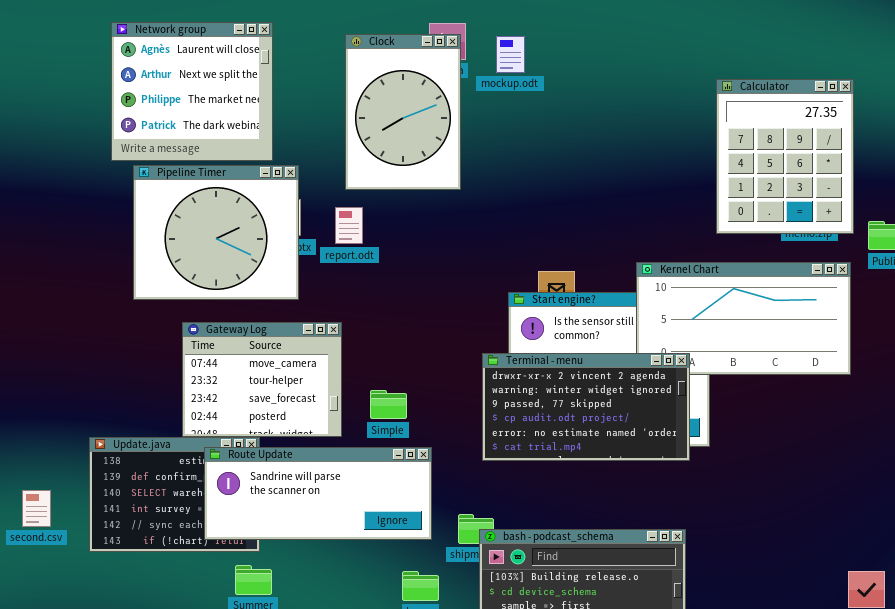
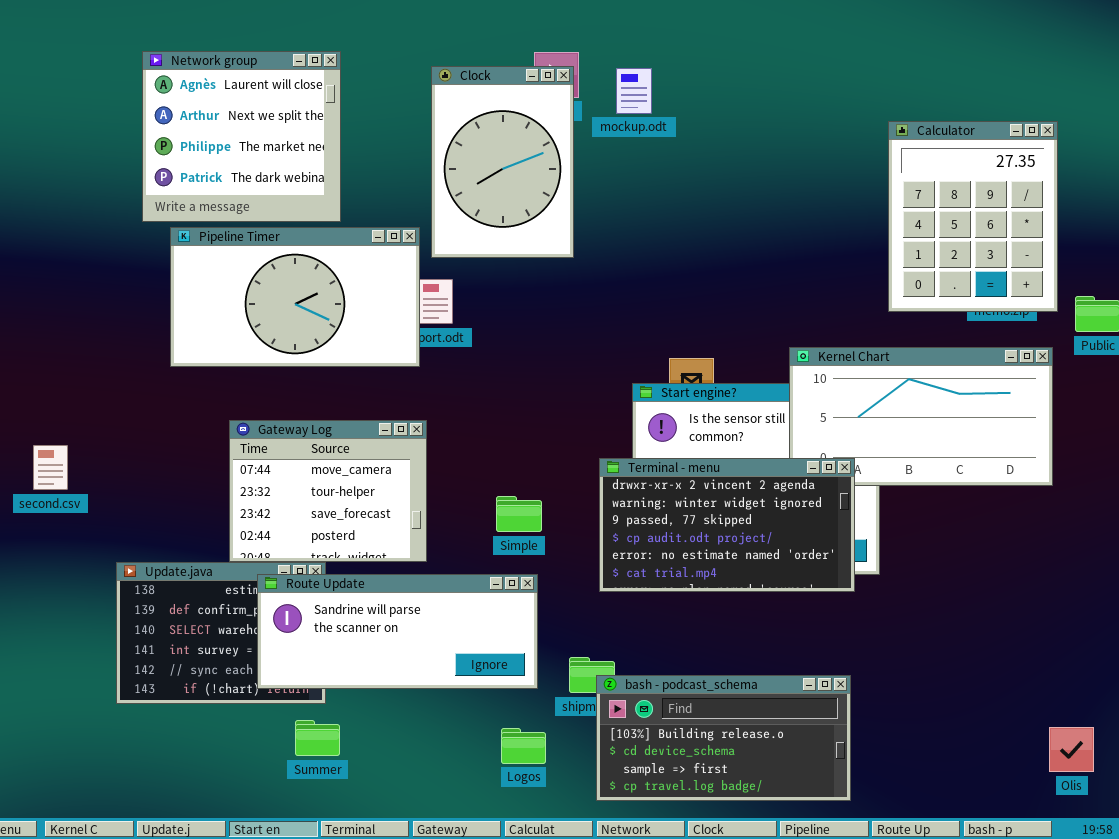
Pipeline Timer: [133,165,299,300] -> [170,227,420,367], resized
Simple: [370,390,407,419] -> [496,496,542,532], moved
second.csv: [22,490,51,527] -> [33,445,68,490], moved

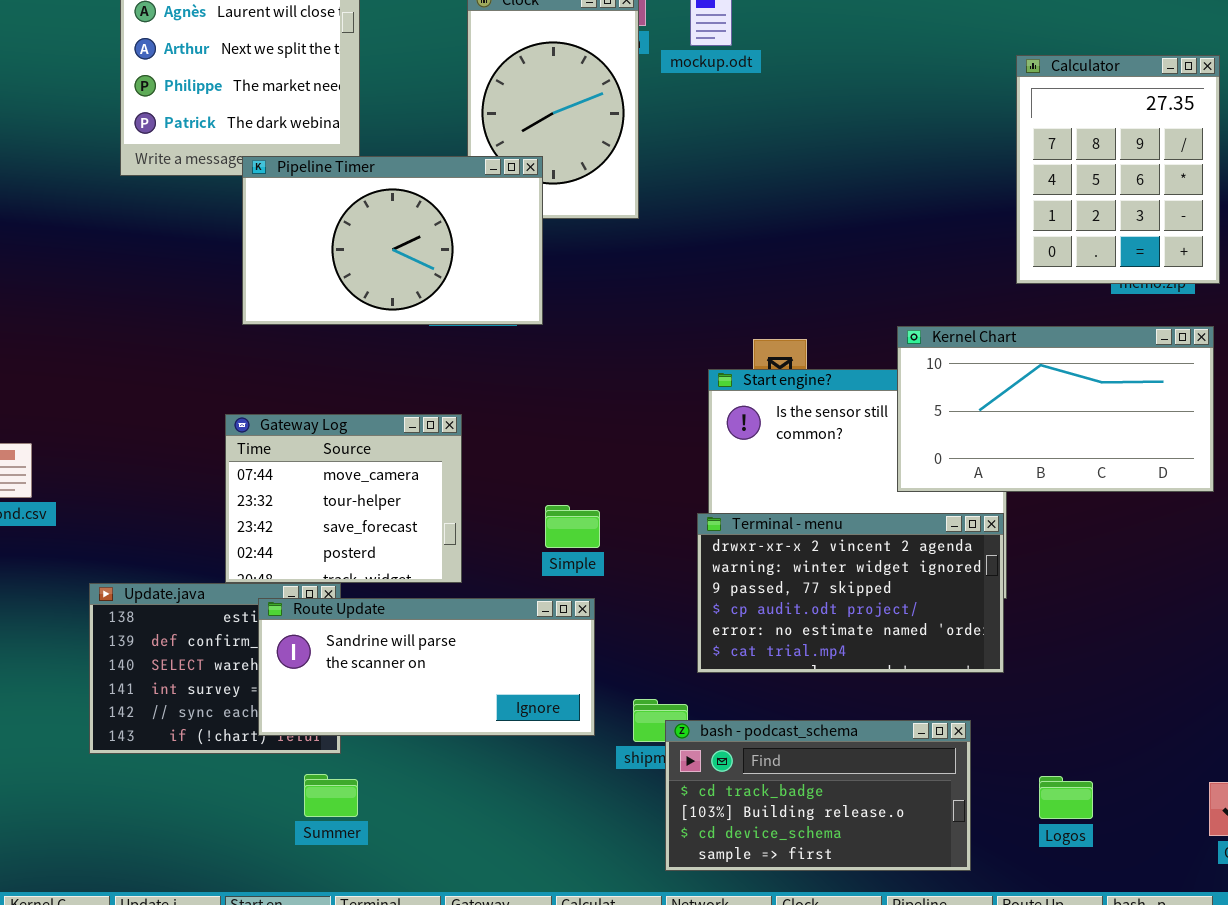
Pipeline Timer: [170,227,420,367] -> [242,156,543,325], moved
Terminal - menu: [599,458,855,592] -> [697,513,1004,673], moved
bash - podcast_schema: [596,675,851,801] -> [665,720,971,871], scrolled up 1 row
Logos: [501,728,546,764] -> [1039,776,1093,819], moved

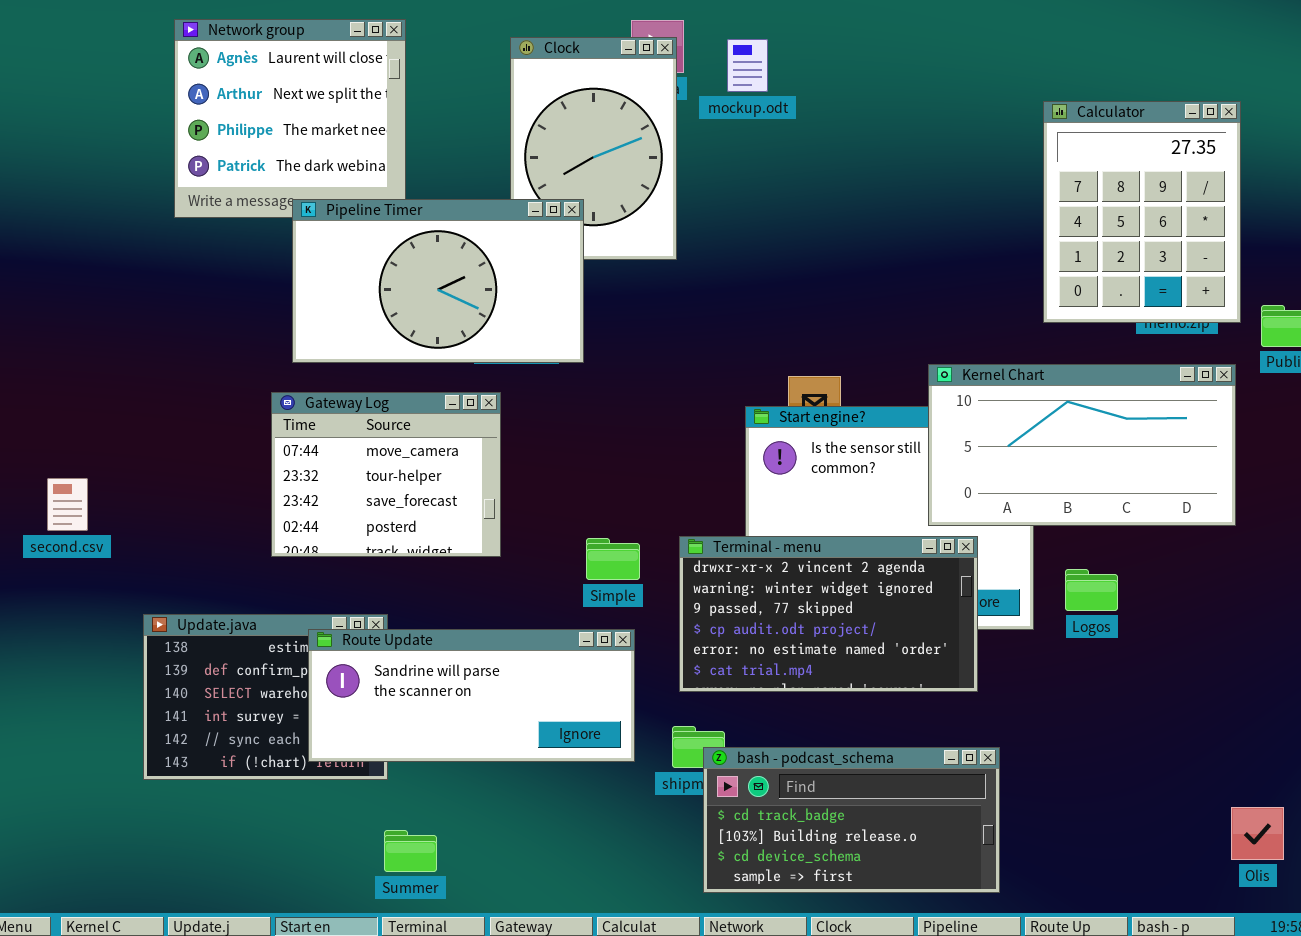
Gateway Log: [225,414,462,583] -> [271,392,501,557], moved
Terminal - menu: [697,513,1004,673] -> [679,536,978,692], moved
Summer: [304,774,358,817] -> [384,830,437,872], moved
Logos: [1039,776,1093,819] -> [1065,569,1118,611], moved

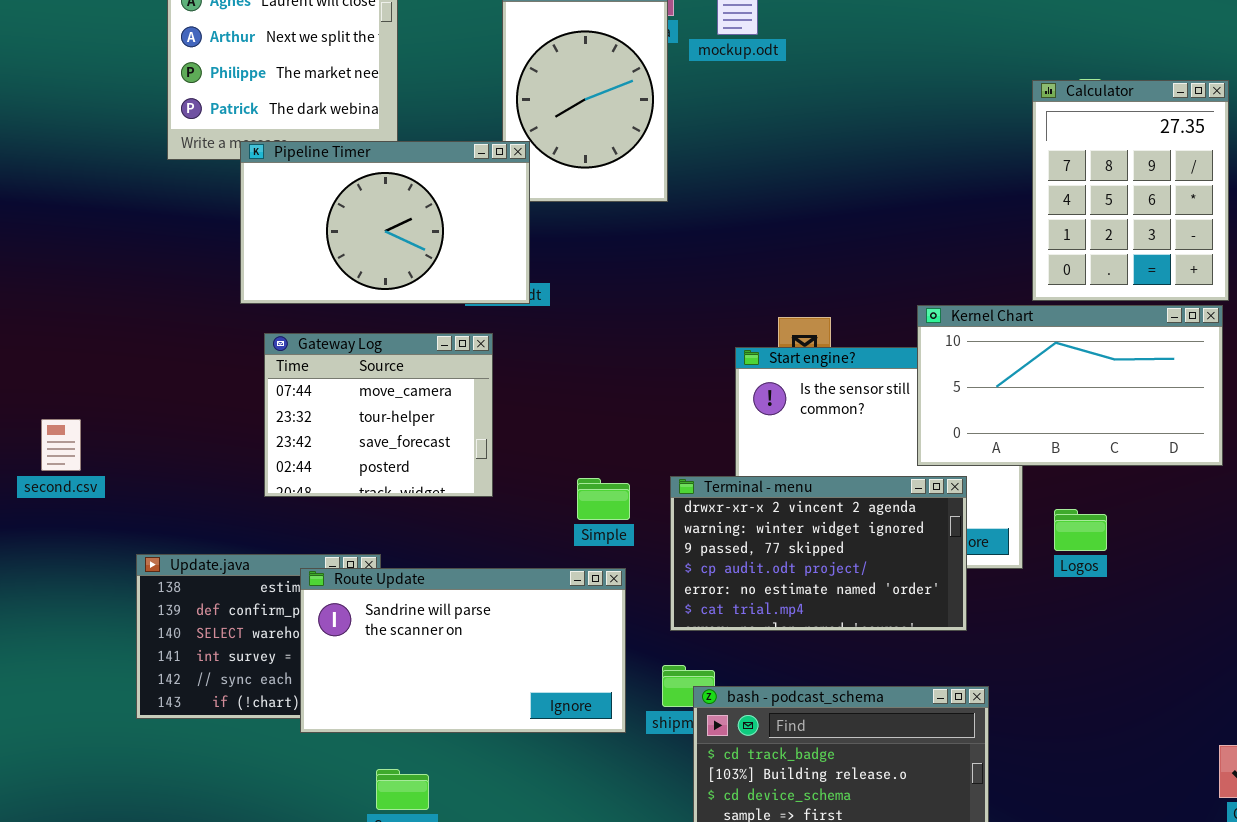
Calculator: [1043,101,1241,323] -> [1032,80,1229,301], moved
Pipeline Timer: [292,199,584,363] -> [240,141,530,304], moved
Route Update: [308,629,635,762] -> [300,568,626,733], resized

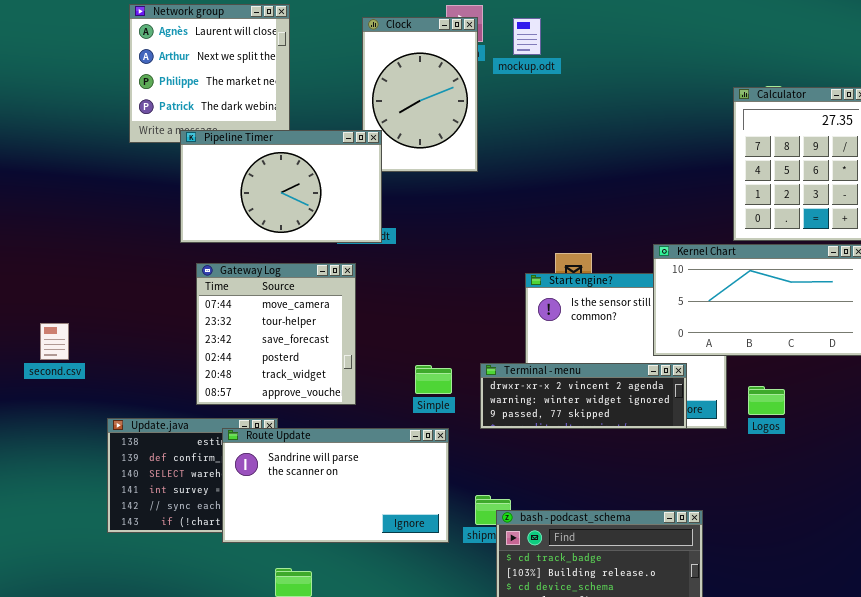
Gateway Log: [264,333,493,497] -> [196,263,356,405], resized
Terminal - menu: [670,476,967,631] -> [480,363,687,429], resized

